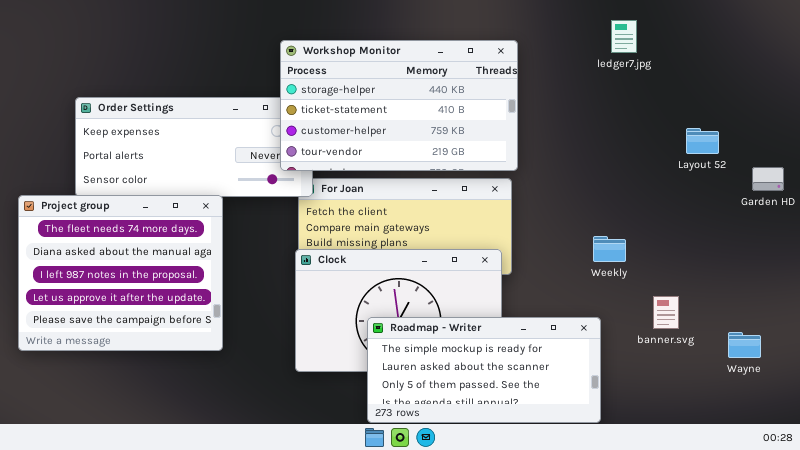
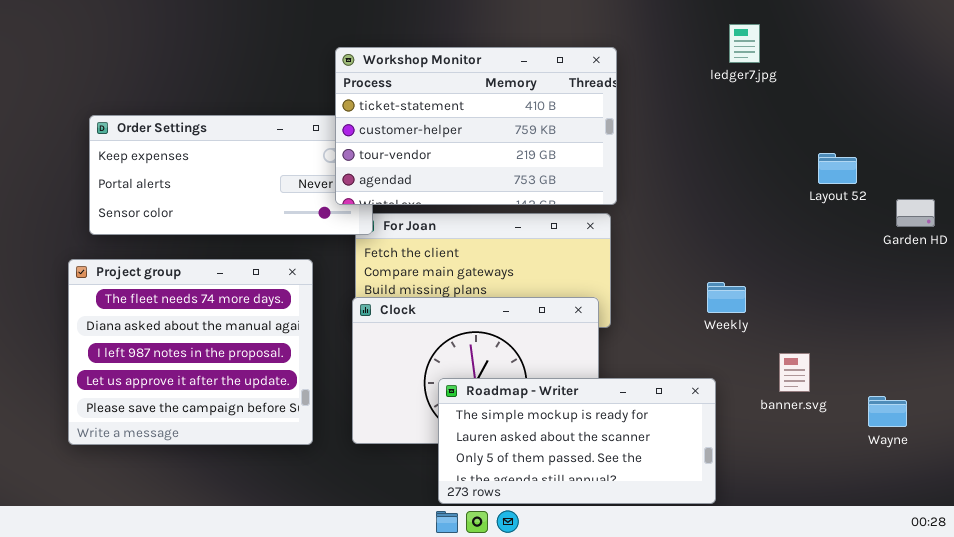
Workshop Monitor: [280,40,518,171] -> [335,47,617,205], scrolled down 1 row
Project group: [18,195,223,351] -> [68,259,313,445], moved

